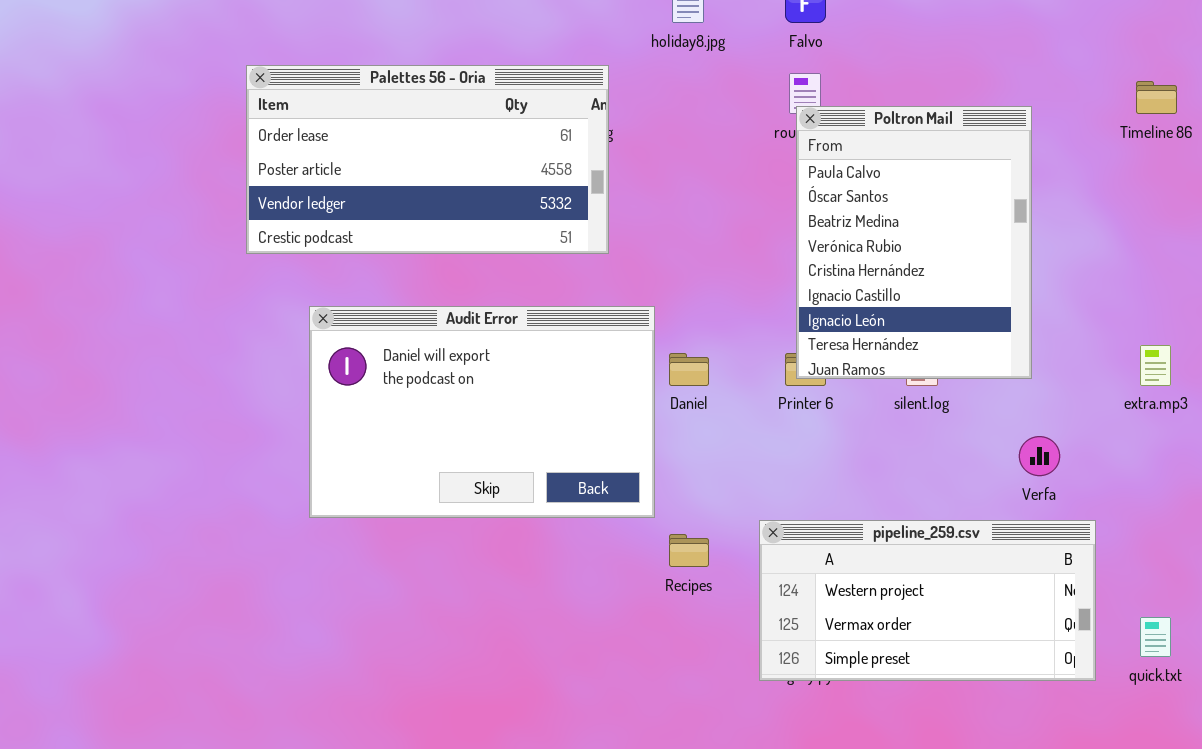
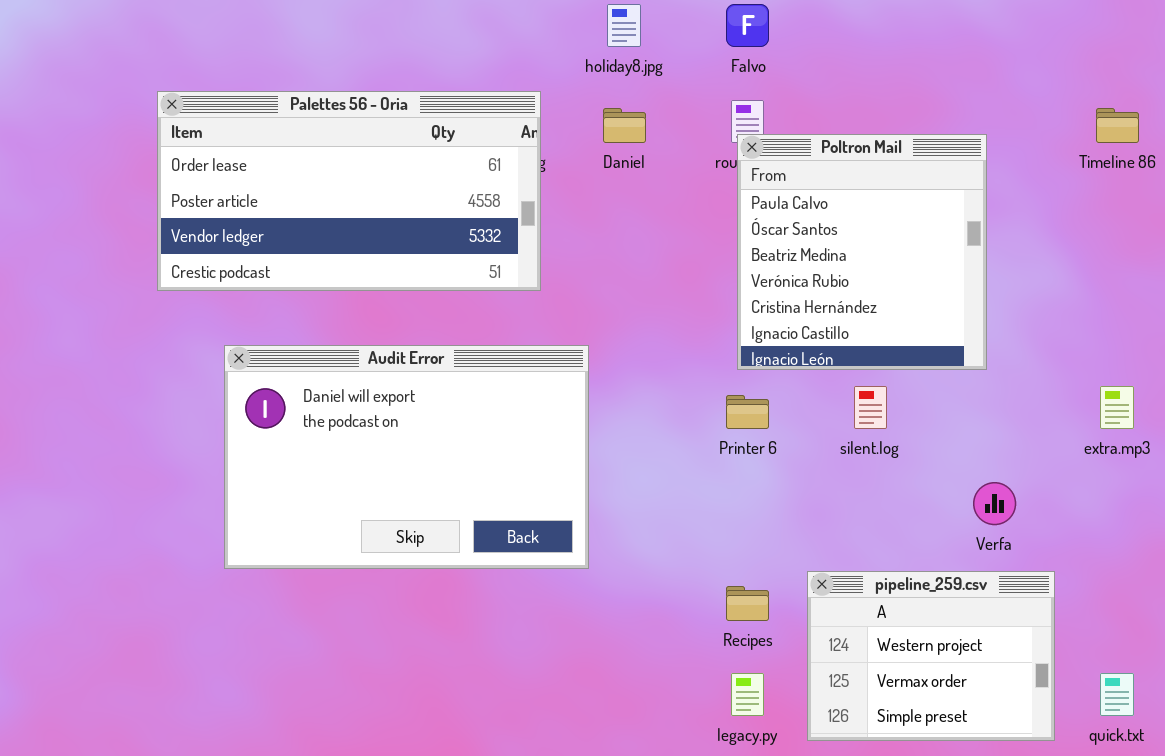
Poltron Mail: [796,106,1032,379] -> [737,134,987,370], resized
Daniel: [669,353,709,386] -> [603,108,646,143], moved
pipeline_259.csv: [759,520,1096,681] -> [807,571,1055,741], resized
Recipes: [669,534,709,567] -> [726,586,769,621], moved

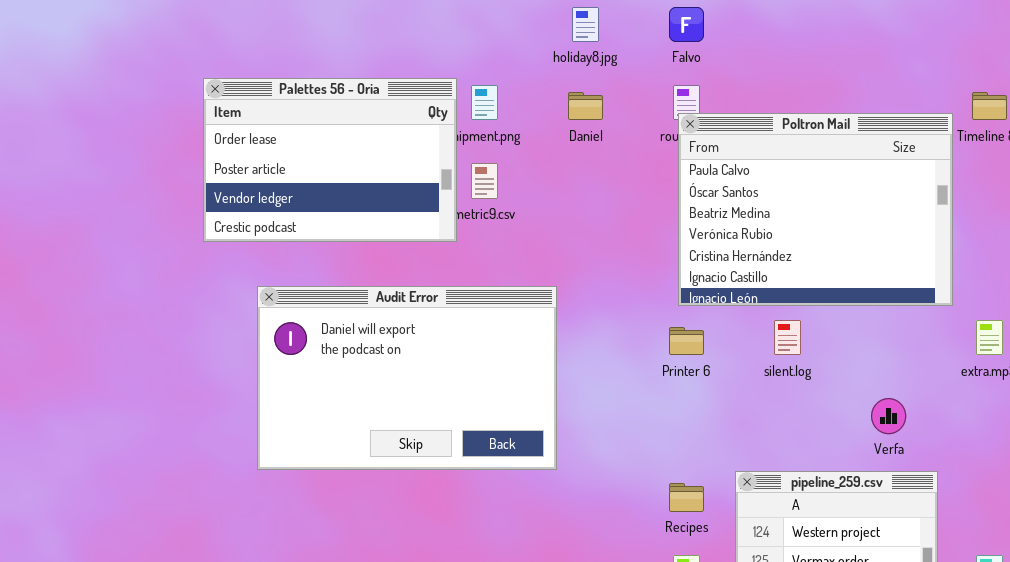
Palettes 56 - Oria: [157,91,541,291] -> [203,78,457,242], resized
Poltron Mail: [737,134,987,370] -> [678,113,953,306], resized

